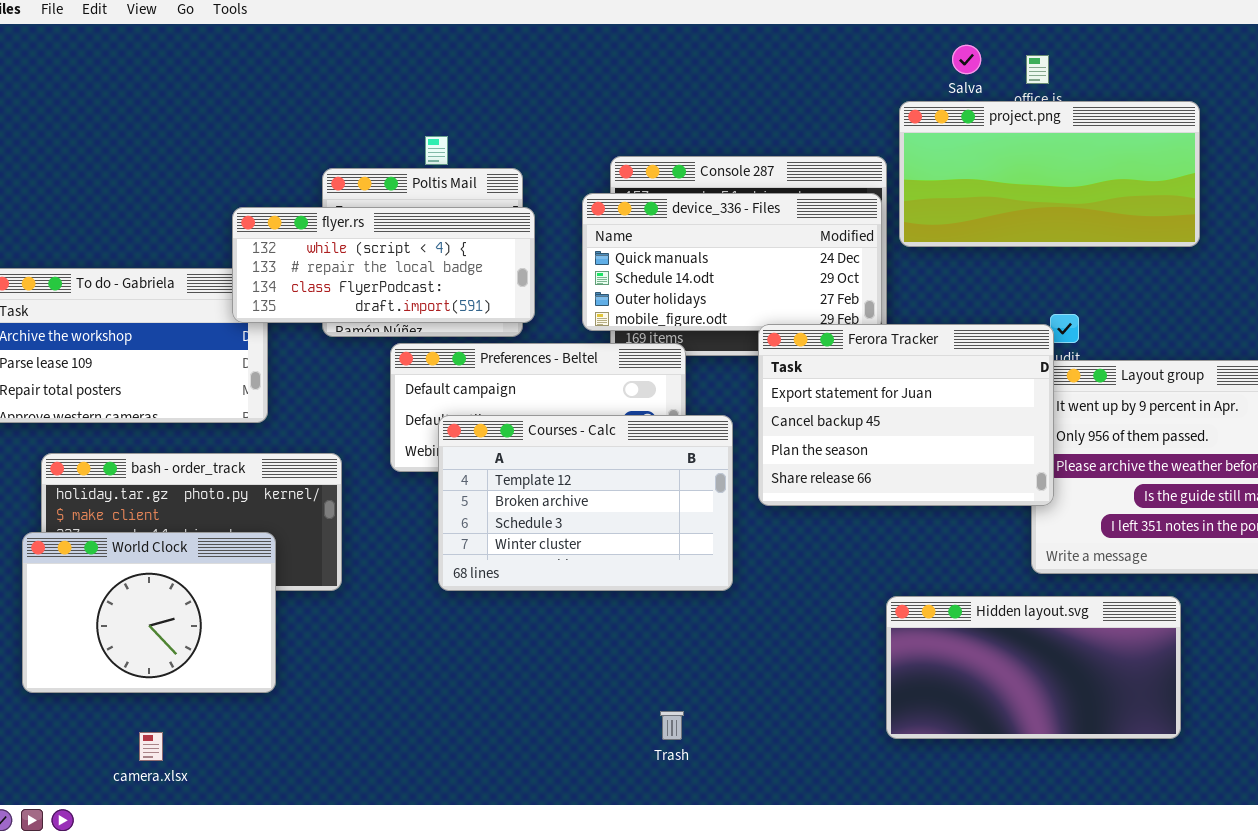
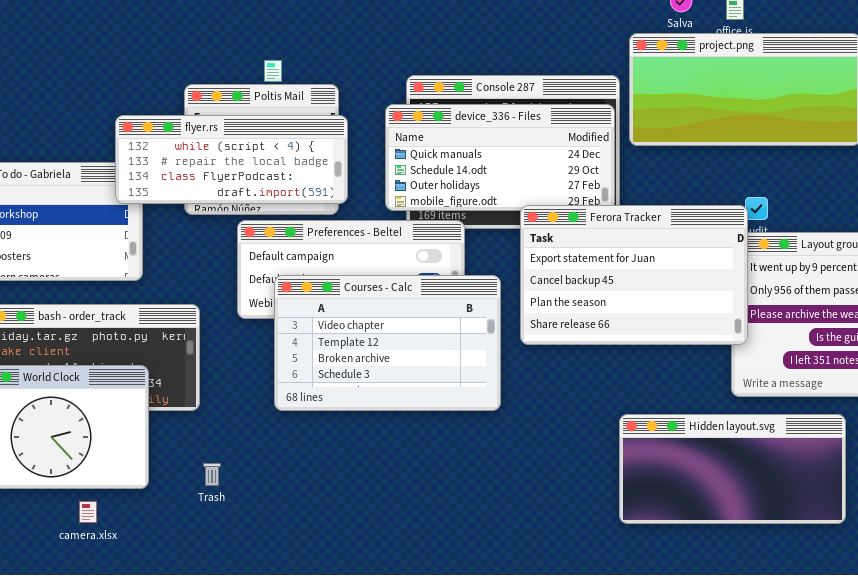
Courses - Calc: [438,415,733,591] -> [274,275,501,411], scrolled up 1 row
Trash: [660,711,684,740] -> [203,463,221,486], moved
camera.xlsx: [139,732,163,761] -> [79,501,97,523], moved

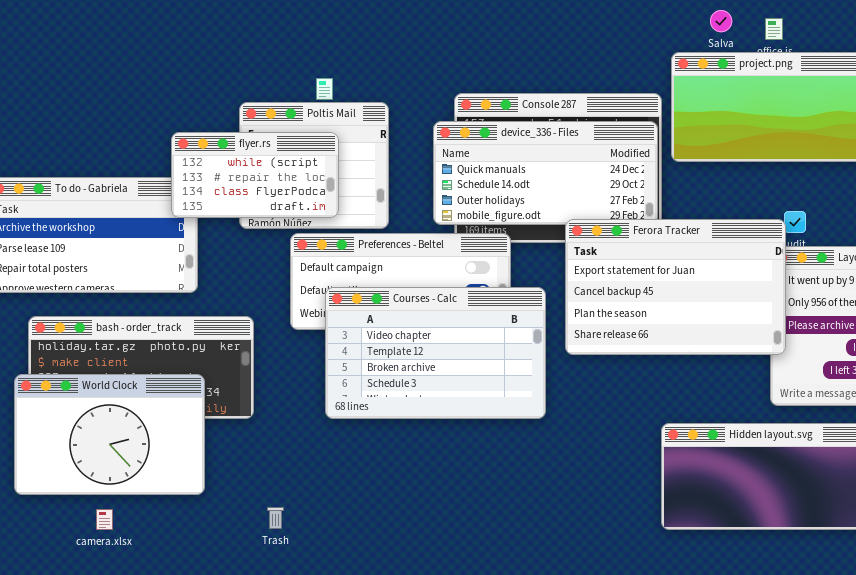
flyer.rs: [115,115,348,204] -> [171,132,339,218], resized
Trash: [203,463,221,486] -> [267,507,284,529], moved
camera.xlsx: [79,501,97,523] -> [96,509,113,530], moved

